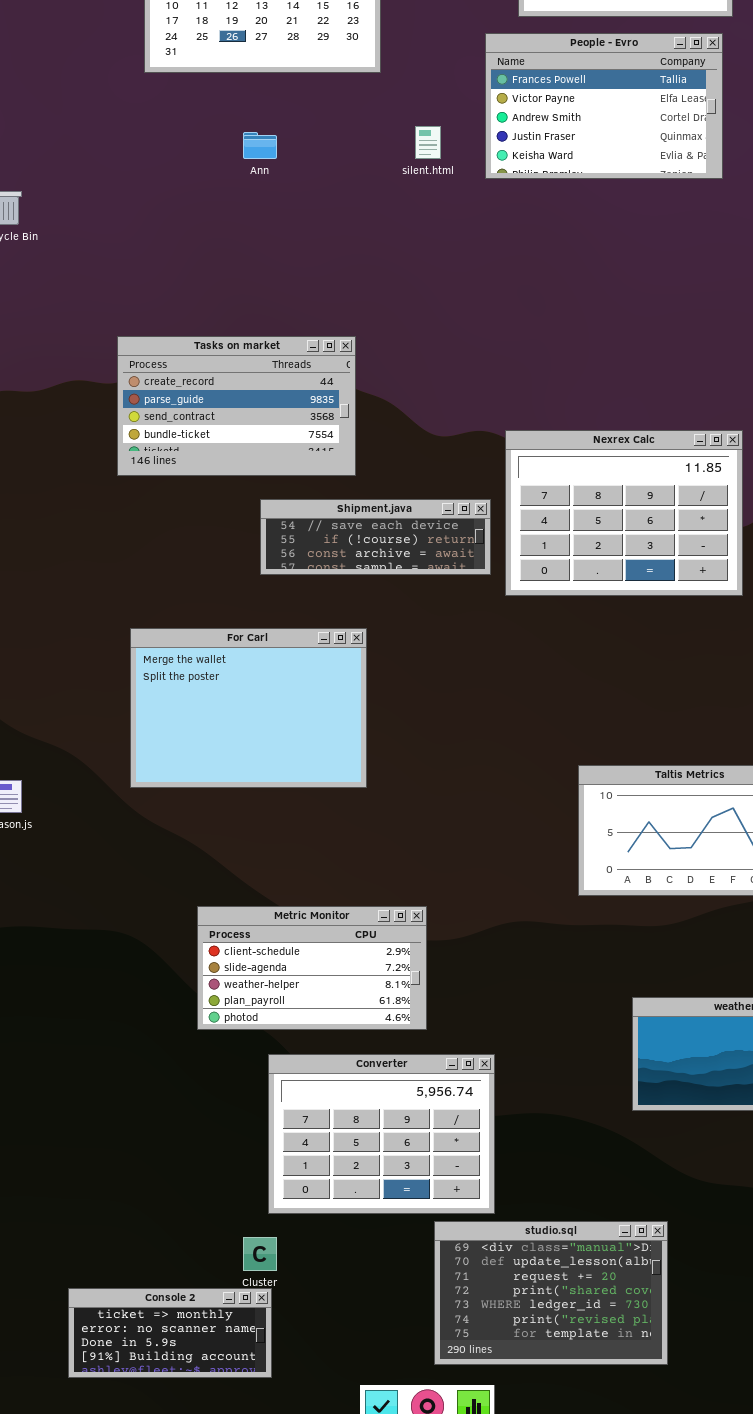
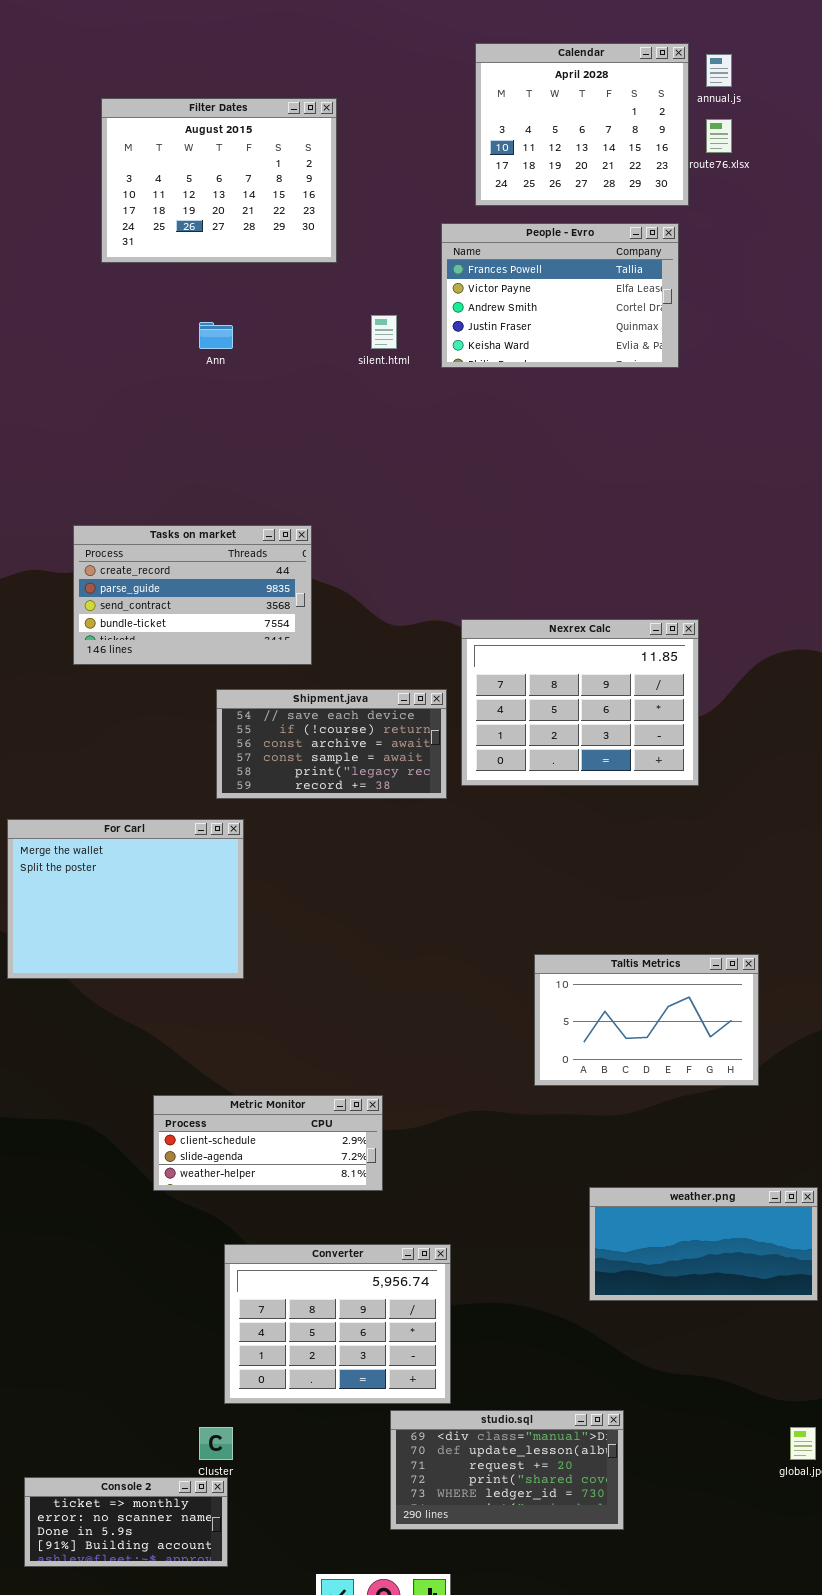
Shipment.java: [260,499,491,575] -> [216,689,447,799], resized
For Carl: [130,628,367,788] -> [7,819,244,979], moved
Metric Monitor: [197,906,427,1030] -> [153,1095,383,1191], resized
studio.sql: [434,1221,668,1365] -> [390,1410,624,1530], resized

